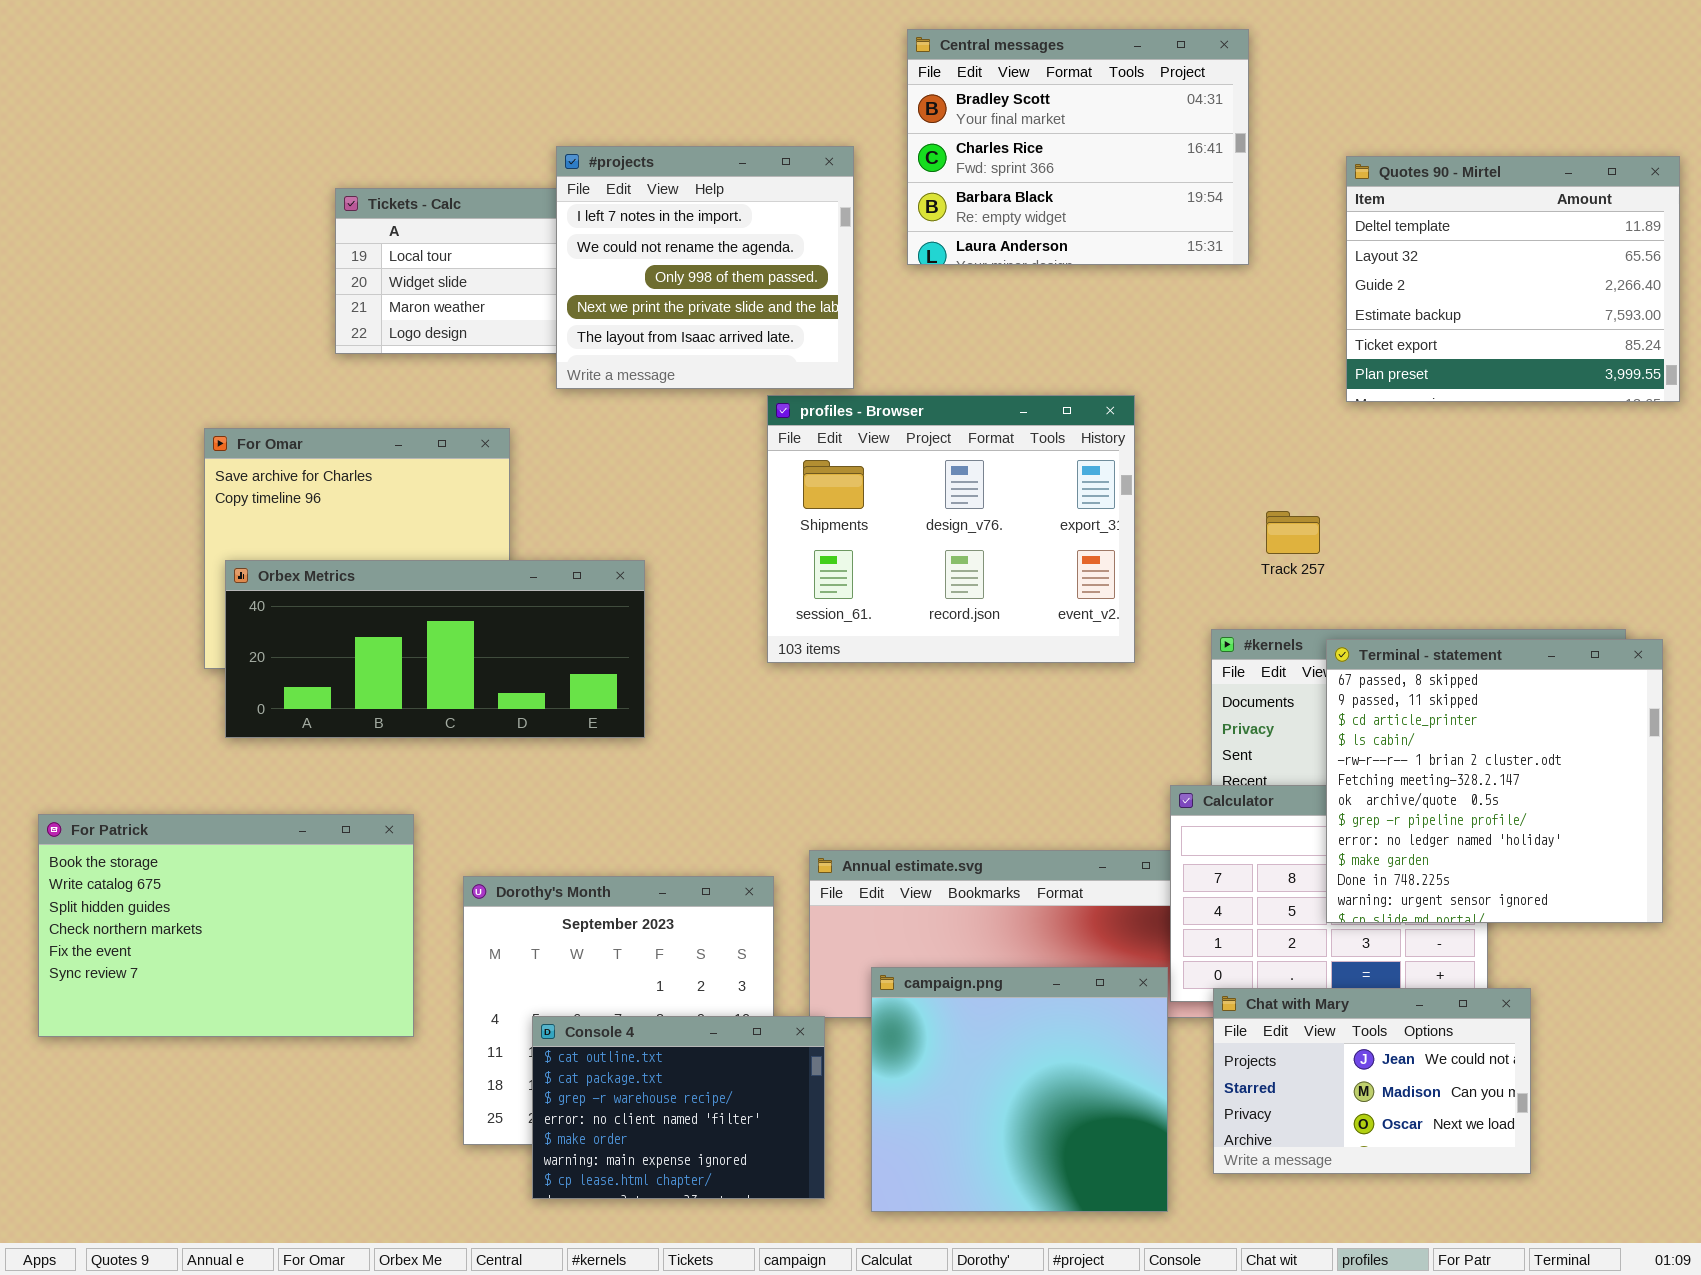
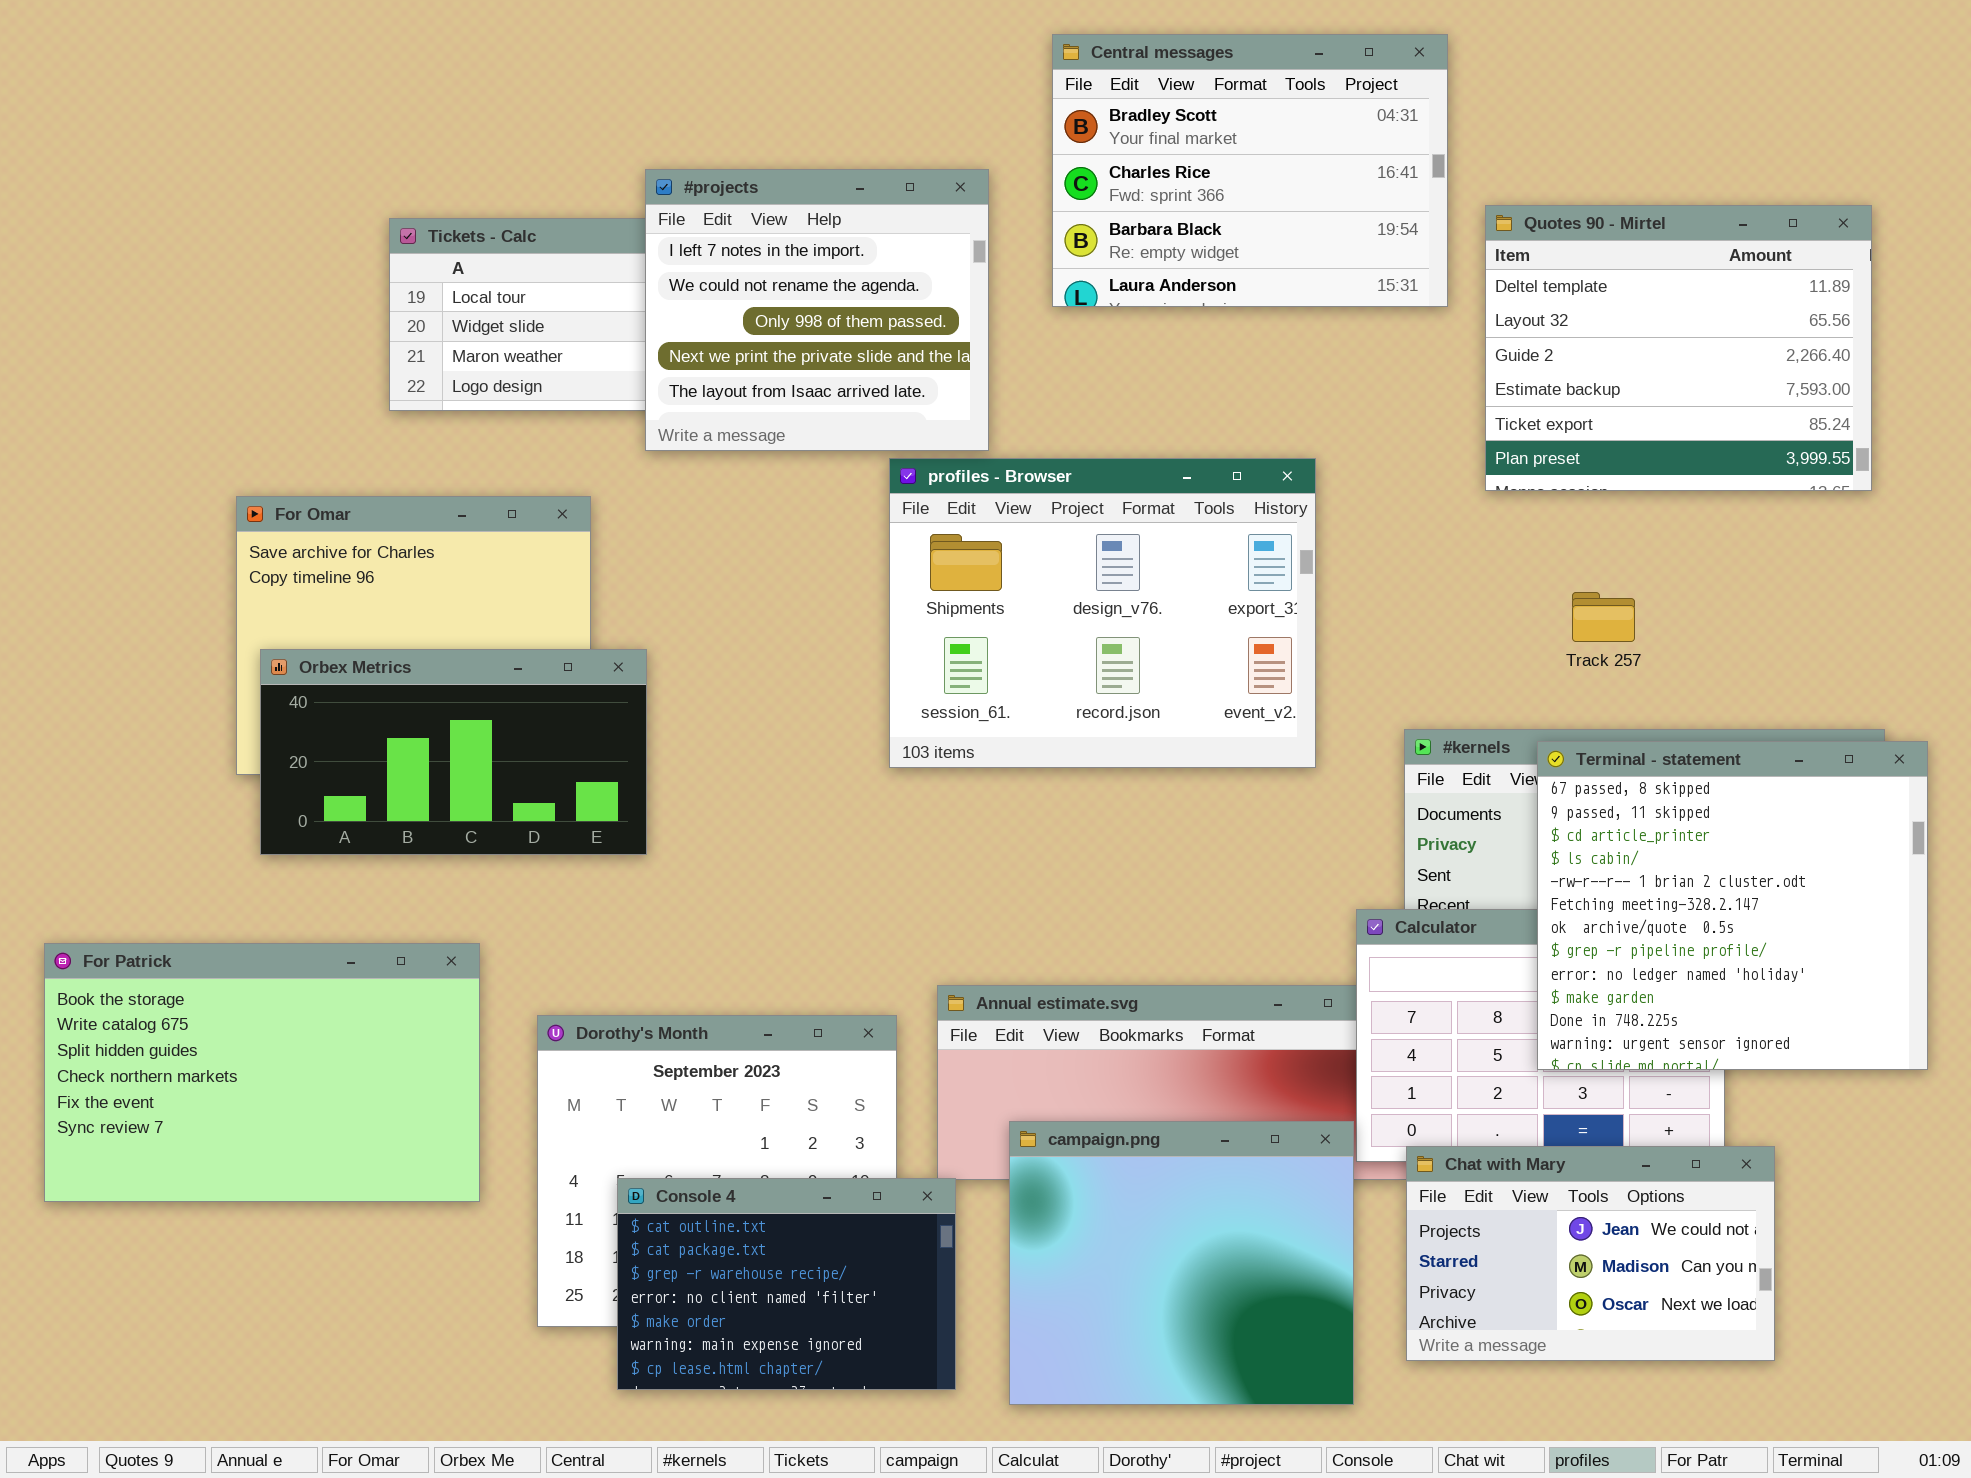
Quotes 90 - Mirtel: [1346,156,1680,402] -> [1485,205,1872,491], moved
Track 257: [1266,511,1320,554] -> [1572,592,1635,642], moved
Orbex Metrics: [225,560,645,738] -> [260,649,647,855], resized

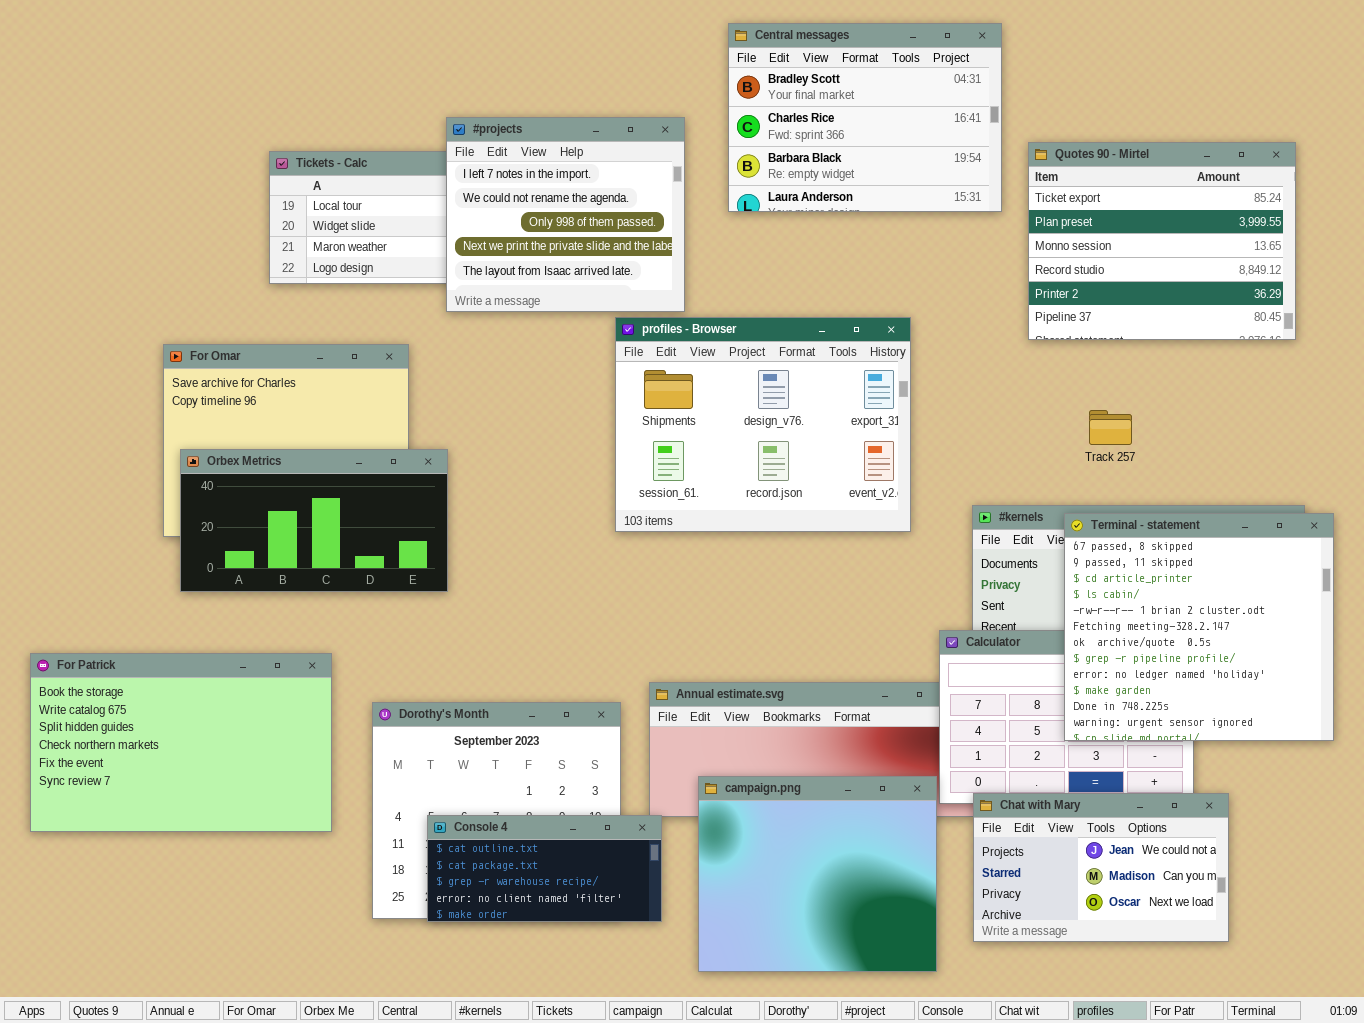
Quotes 90 - Mirtel: [1485,205,1872,491] -> [1028,142,1296,340], scrolled down 4 rows
Console 4: [617,1178,956,1390] -> [427,815,662,922], resized

